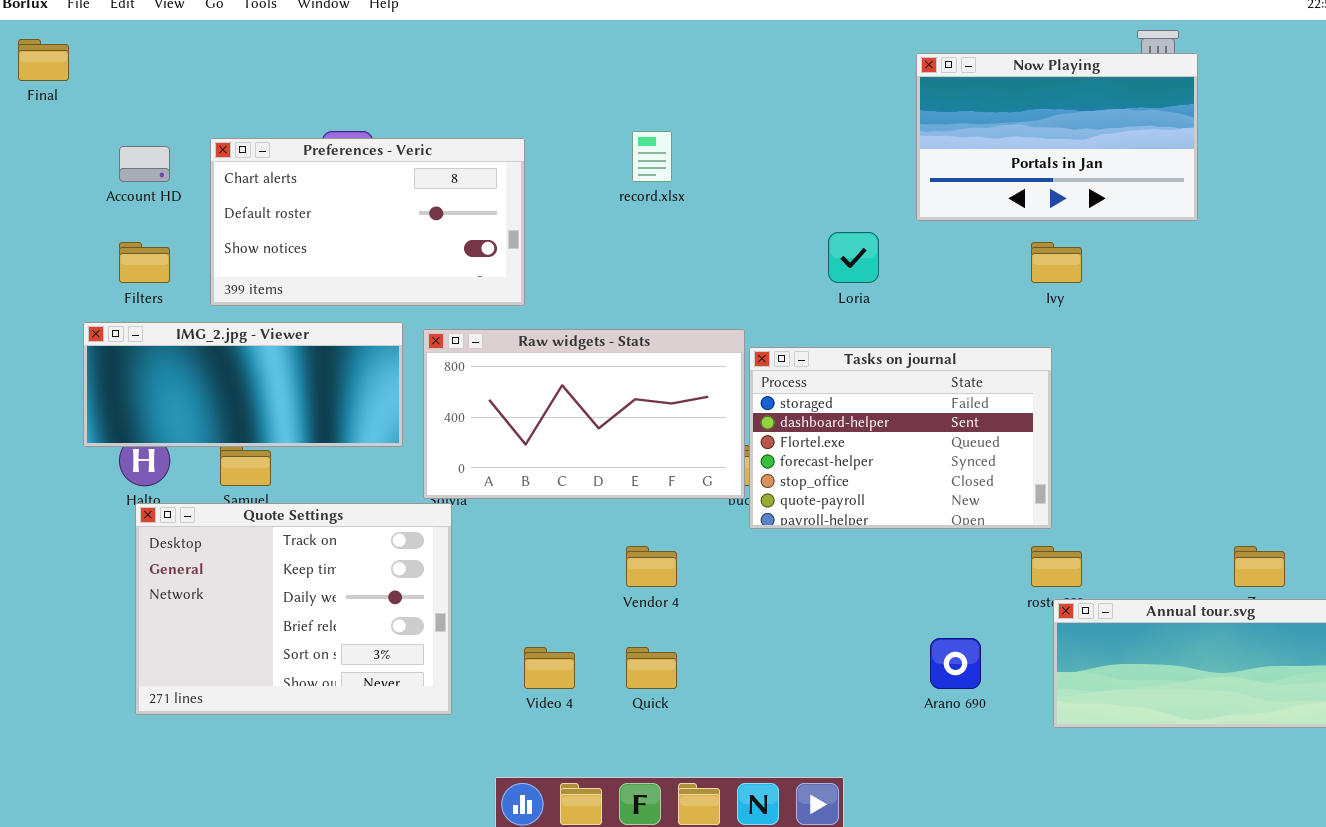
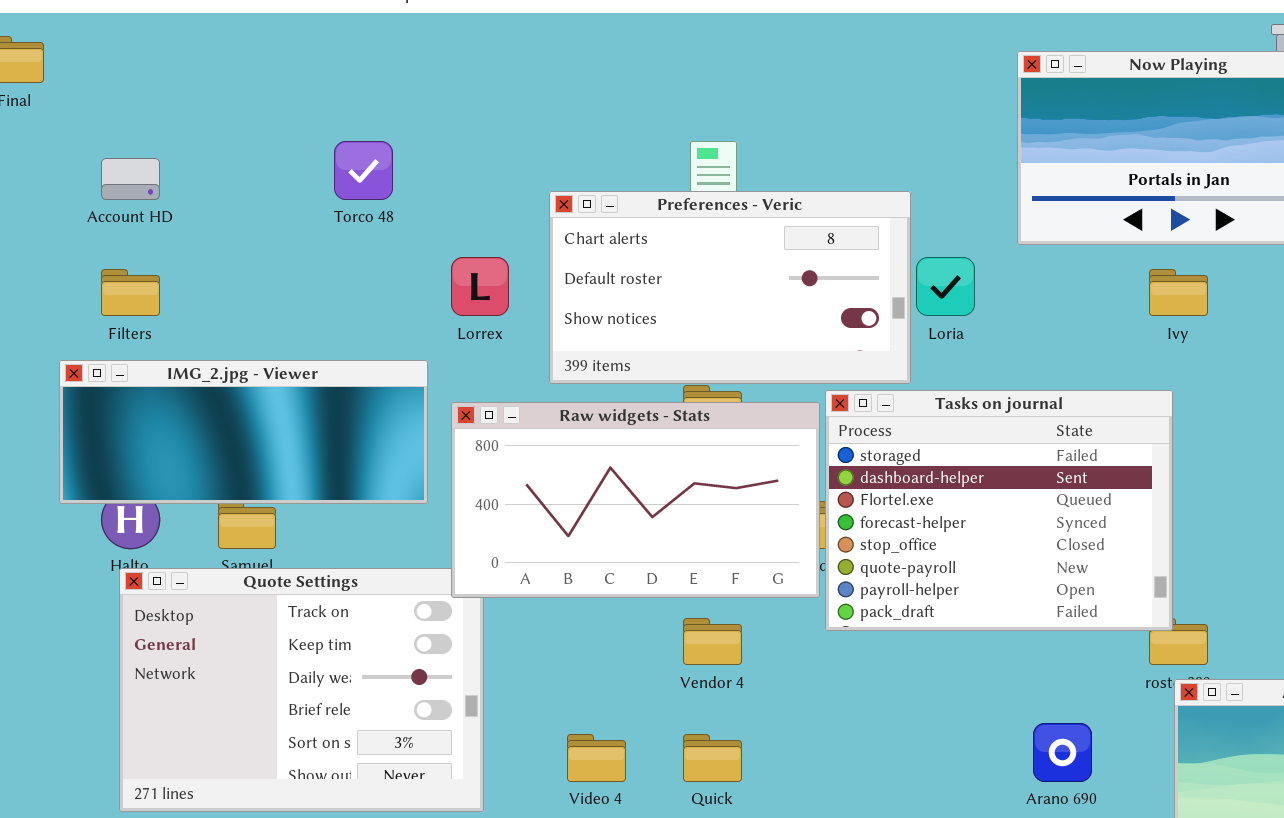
Preferences - Veric: [210,138,525,306] -> [549,191,911,384], moved
Raw widgets - Stats: [423,329,745,499] -> [451,402,820,598], moved
Tasks on journal: [749,347,1052,529] -> [825,390,1173,631], resized

